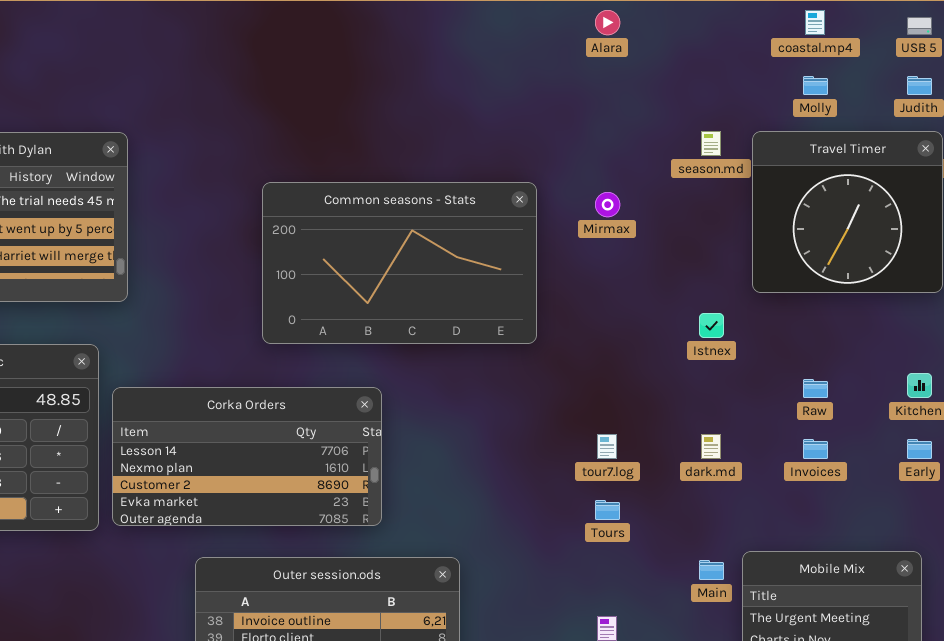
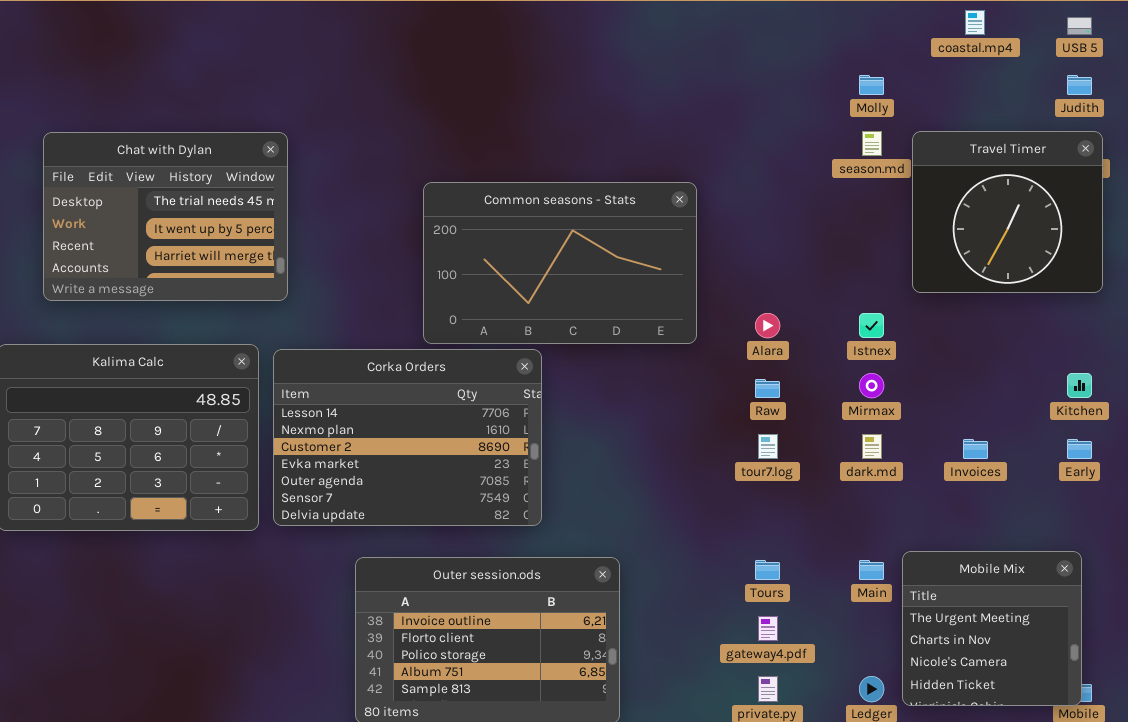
Alara: [595,10,620,35] -> [755,313,780,338], moved
Molly: [803,76,828,95] -> [859,75,884,95], moved
Mirmax: [595,192,620,217] -> [859,373,884,398], moved
Raw: [803,379,828,398] -> [755,379,780,398], moved
Corka Orders: [112,387,382,526] -> [273,349,542,526], resized
Tours: [595,500,620,520] -> [755,560,780,580], moved

